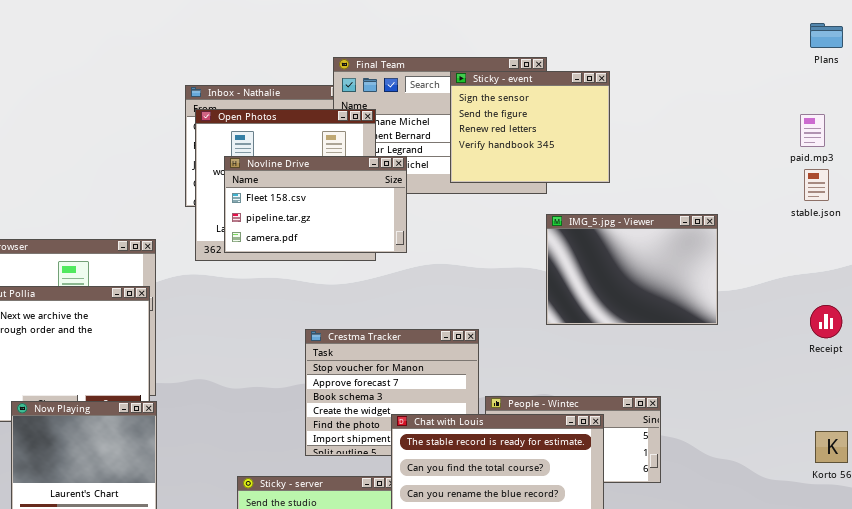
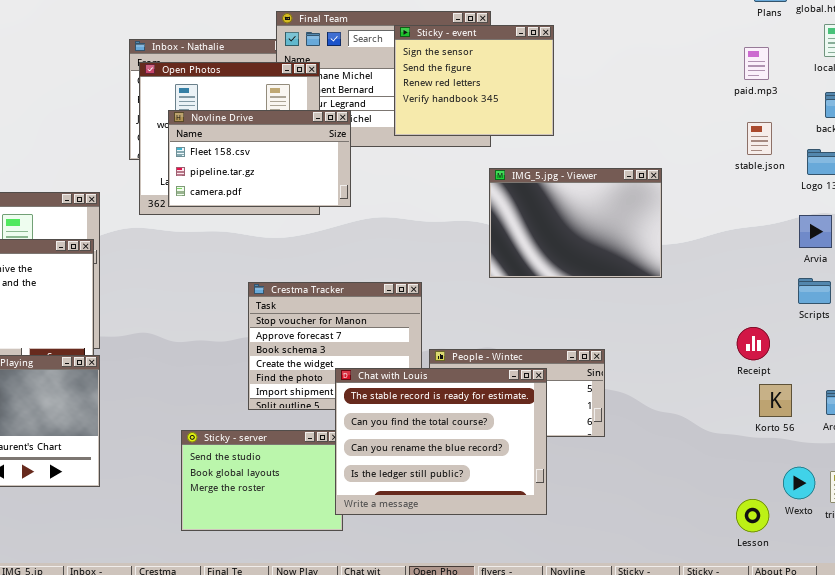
paid.mp3: [800,114,825,147] -> [744,47,769,80], moved
Receipt: [810,305,842,338] -> [737,327,770,360], moved

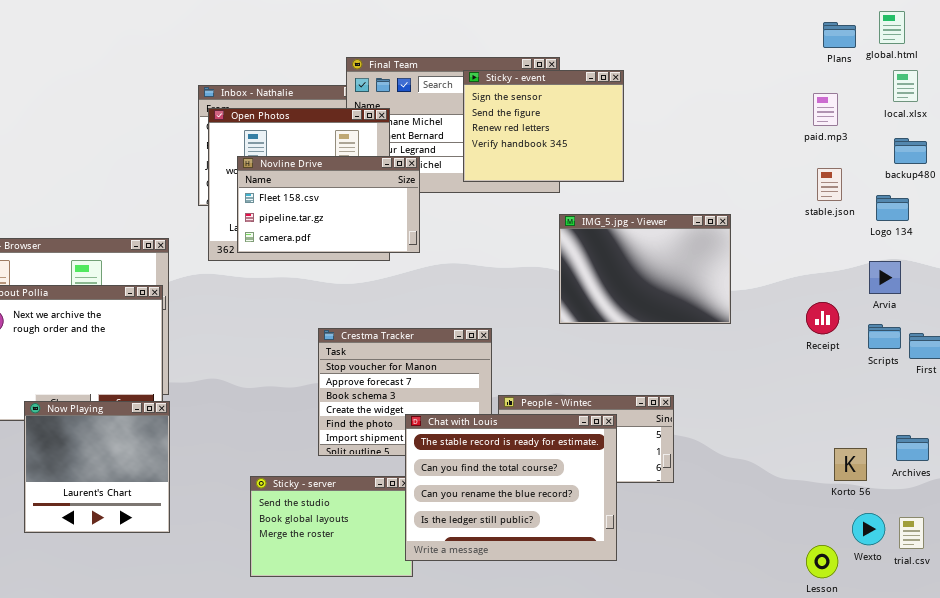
Receipt: [737,327,770,360] -> [806,302,839,334], moved
Korto 56: [759,384,792,417] -> [834,448,867,481], moved

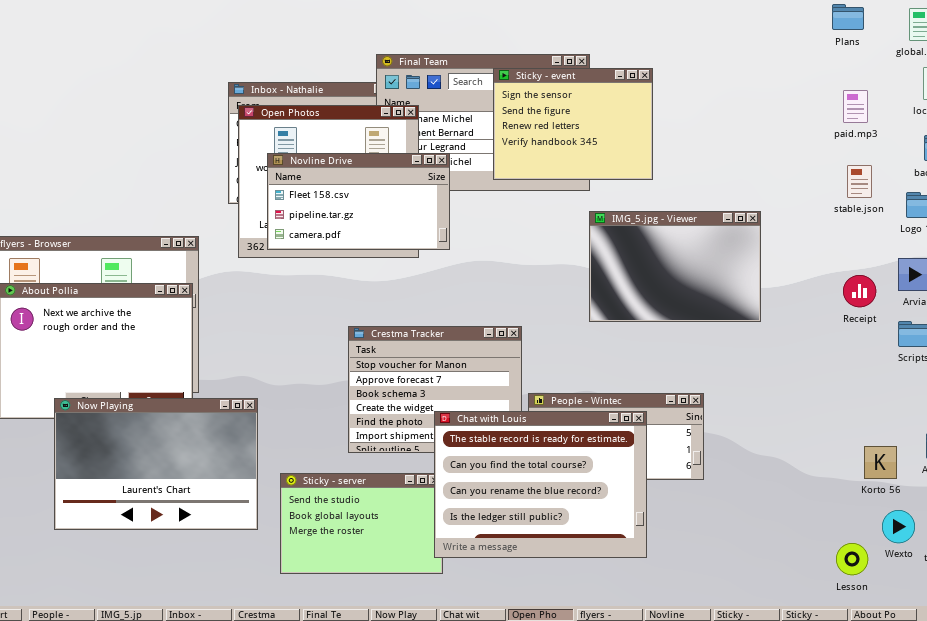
Plans: [823,22,856,48] -> [832,4,864,30], moved
Receipt: [806,302,839,334] -> [843,275,876,307], moved
Now Playing: [24,401,170,533] -> [54,398,258,530], resized

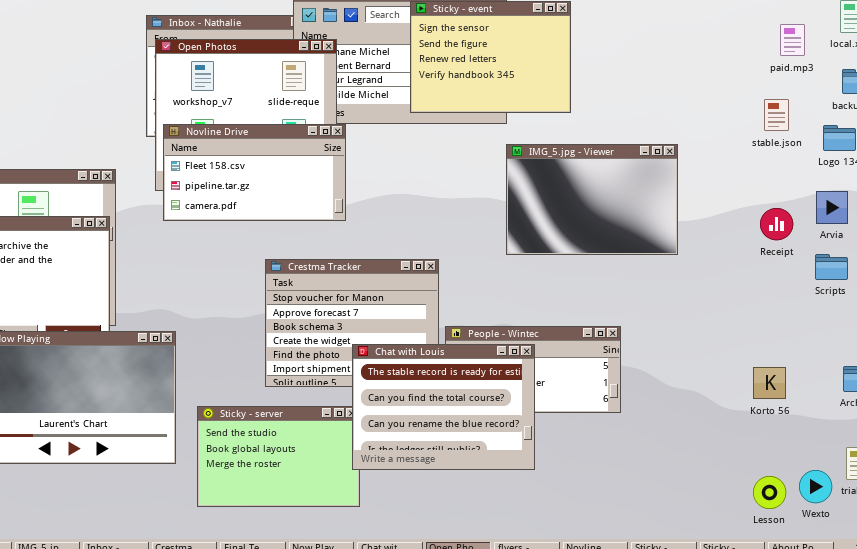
paid.mp3: [843,90,868,123] -> [780,24,805,56], moved
Novline Drive: [267,153,450,250] -> [163,124,346,221], moved
Chat with Louis: [434,411,647,558] -> [352,344,535,470], resized
Korto 56: [864,446,897,479] -> [753,367,786,399], moved
Wexto: [882,510,915,543] -> [799,470,832,503], moved

